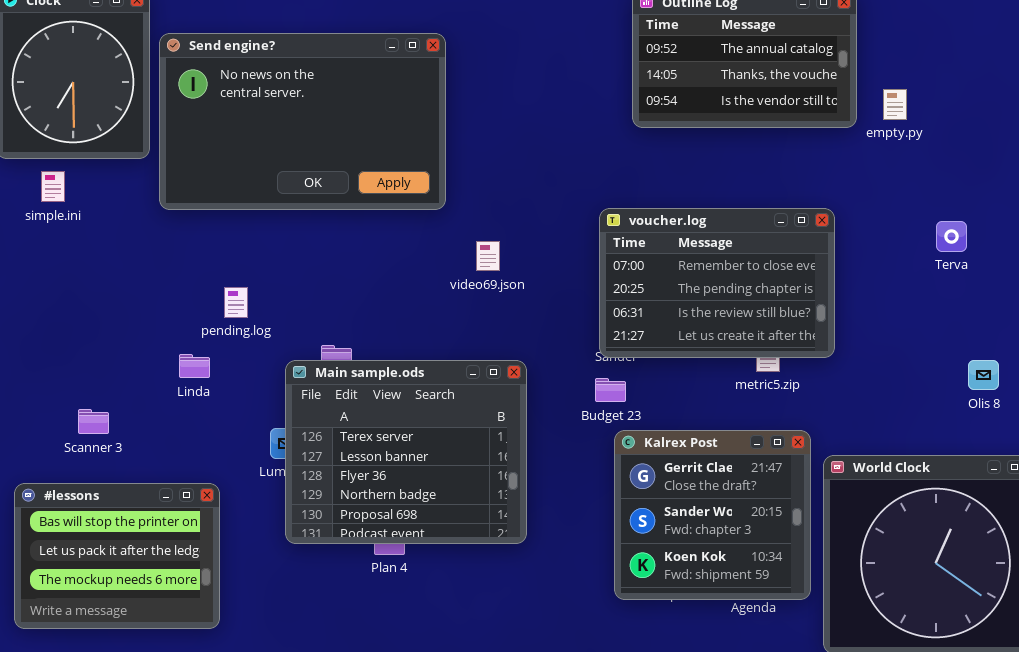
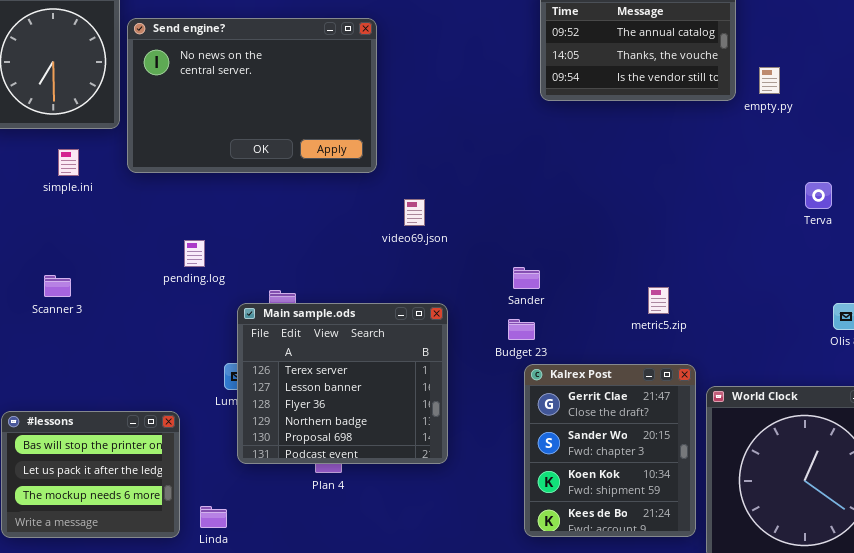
simple.ini: [41,171,65,202] -> [58,149,79,176], moved
voucher.log: [599,208,835,358] -> none, closed
Linda: [179,354,210,378] -> [200,506,227,528], moved
Scanner 3: [78,409,109,434] -> [44,275,71,297], moved
Kalrex Post: [614,430,811,600] -> [524,364,696,537], resized

